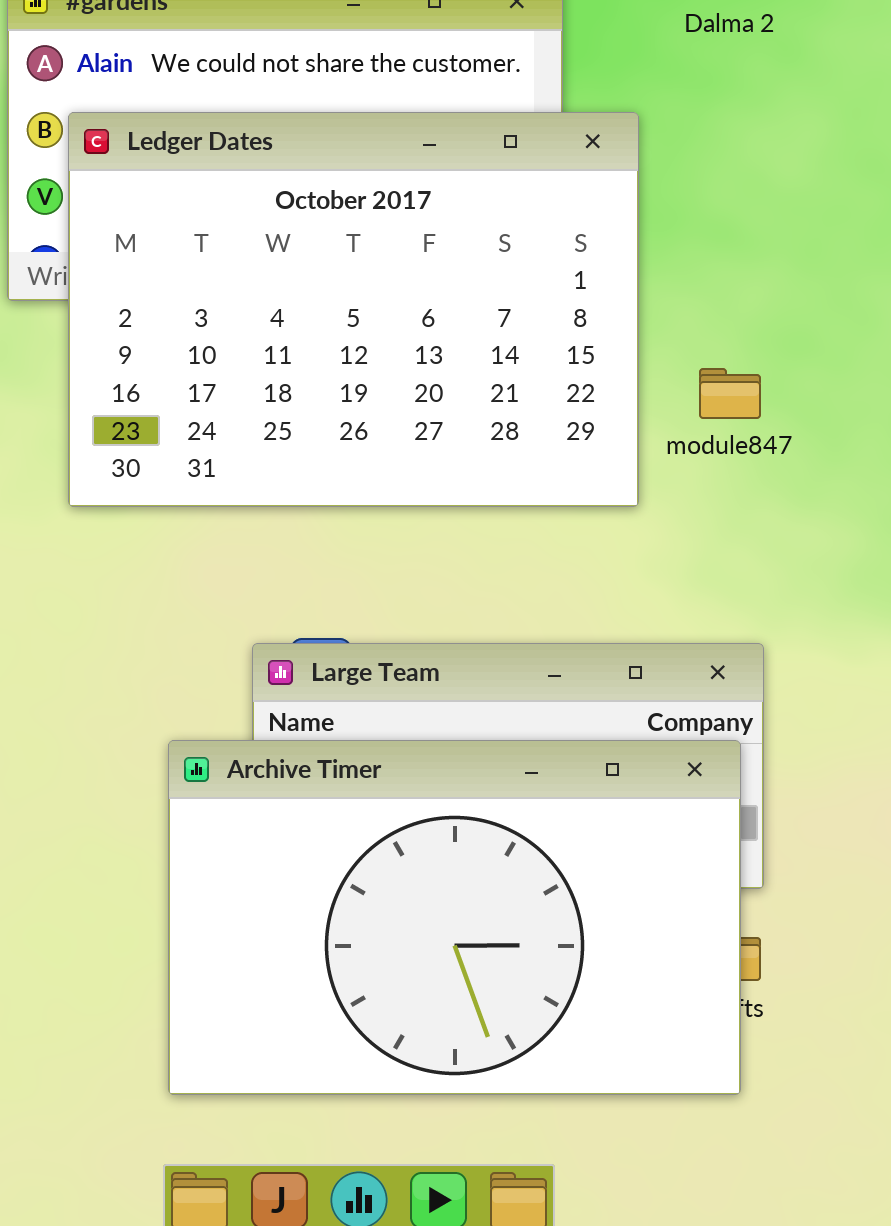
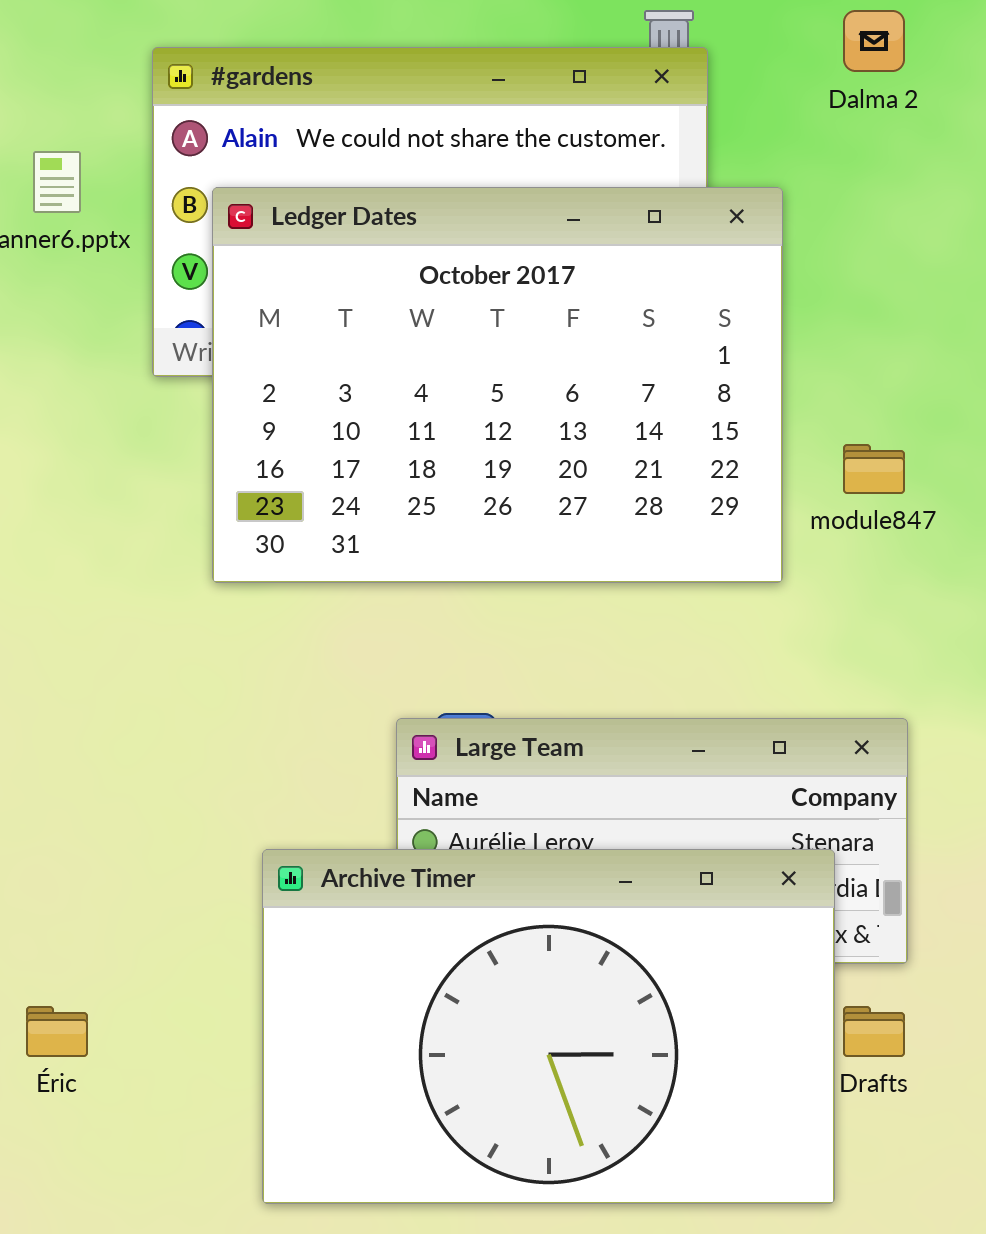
Archive Timer: [168,740,741,1095] -> [262,849,835,1204], moved

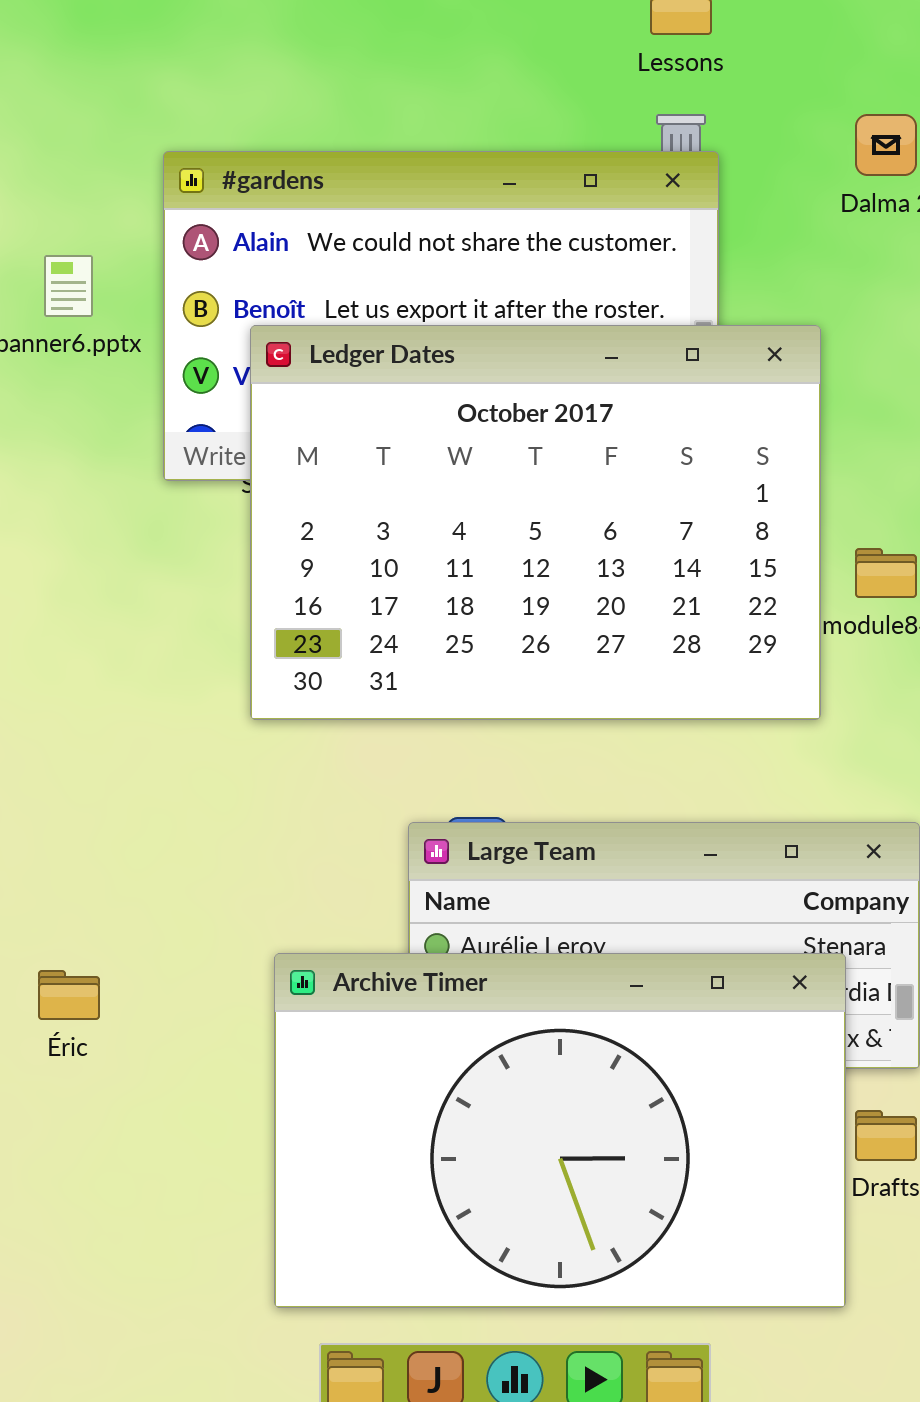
Ledger Dates: [212,187,783,583] -> [250,325,821,720], moved
Éric: [26,1006,88,1057] -> [38,970,100,1020], moved

